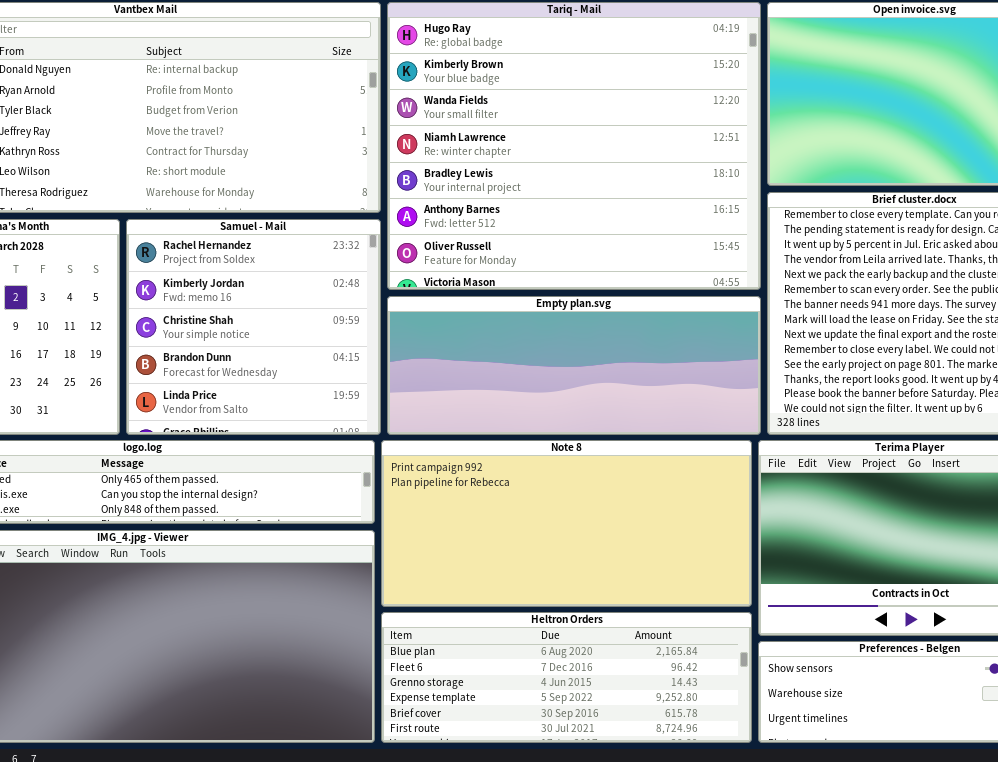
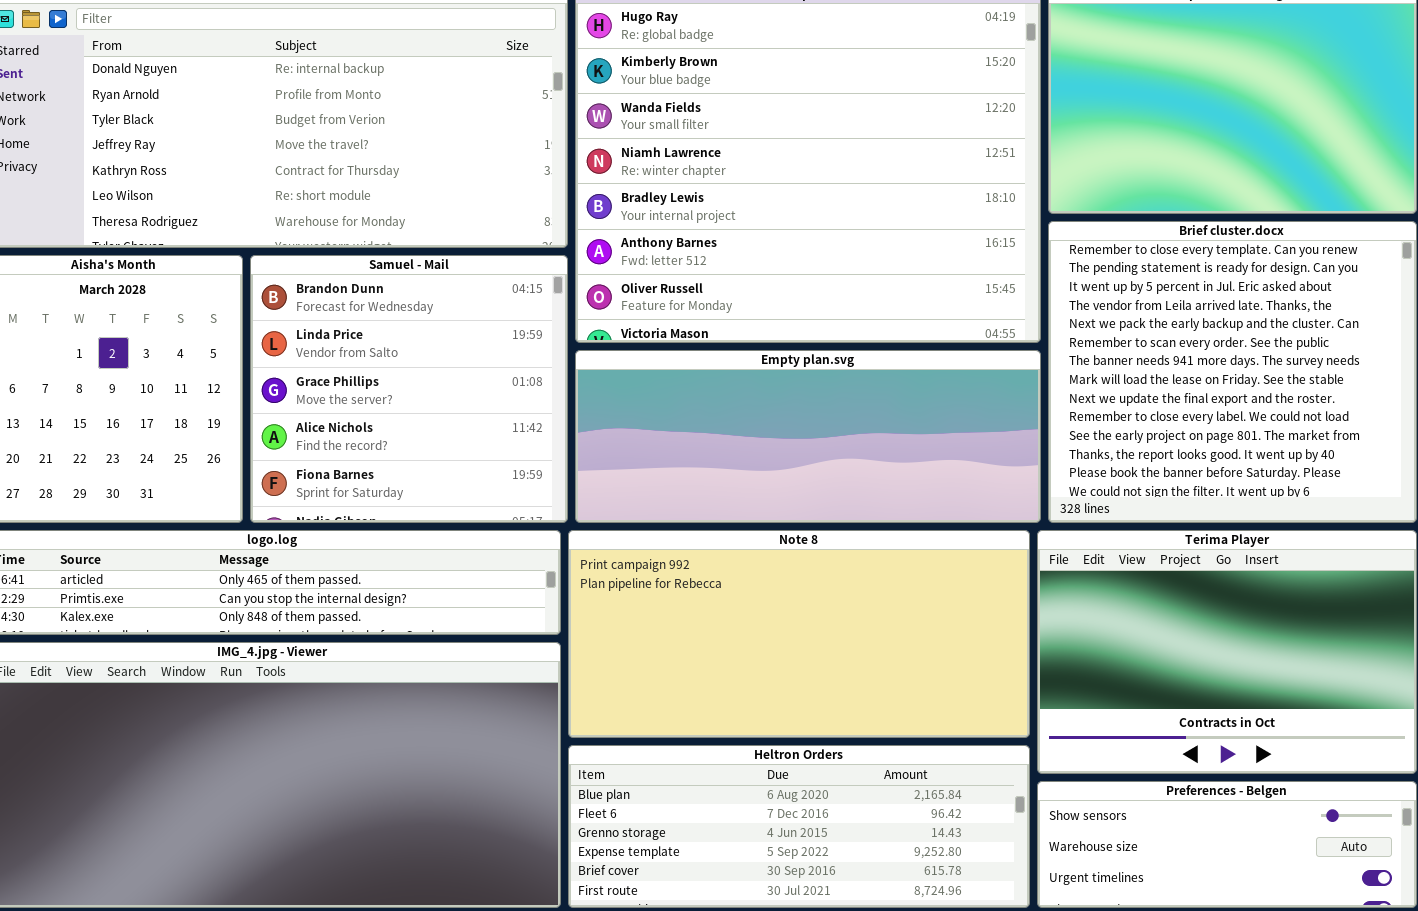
Samuel - Mail: [126,219,381,435] -> [250,255,568,523], scrolled down 3 rows

